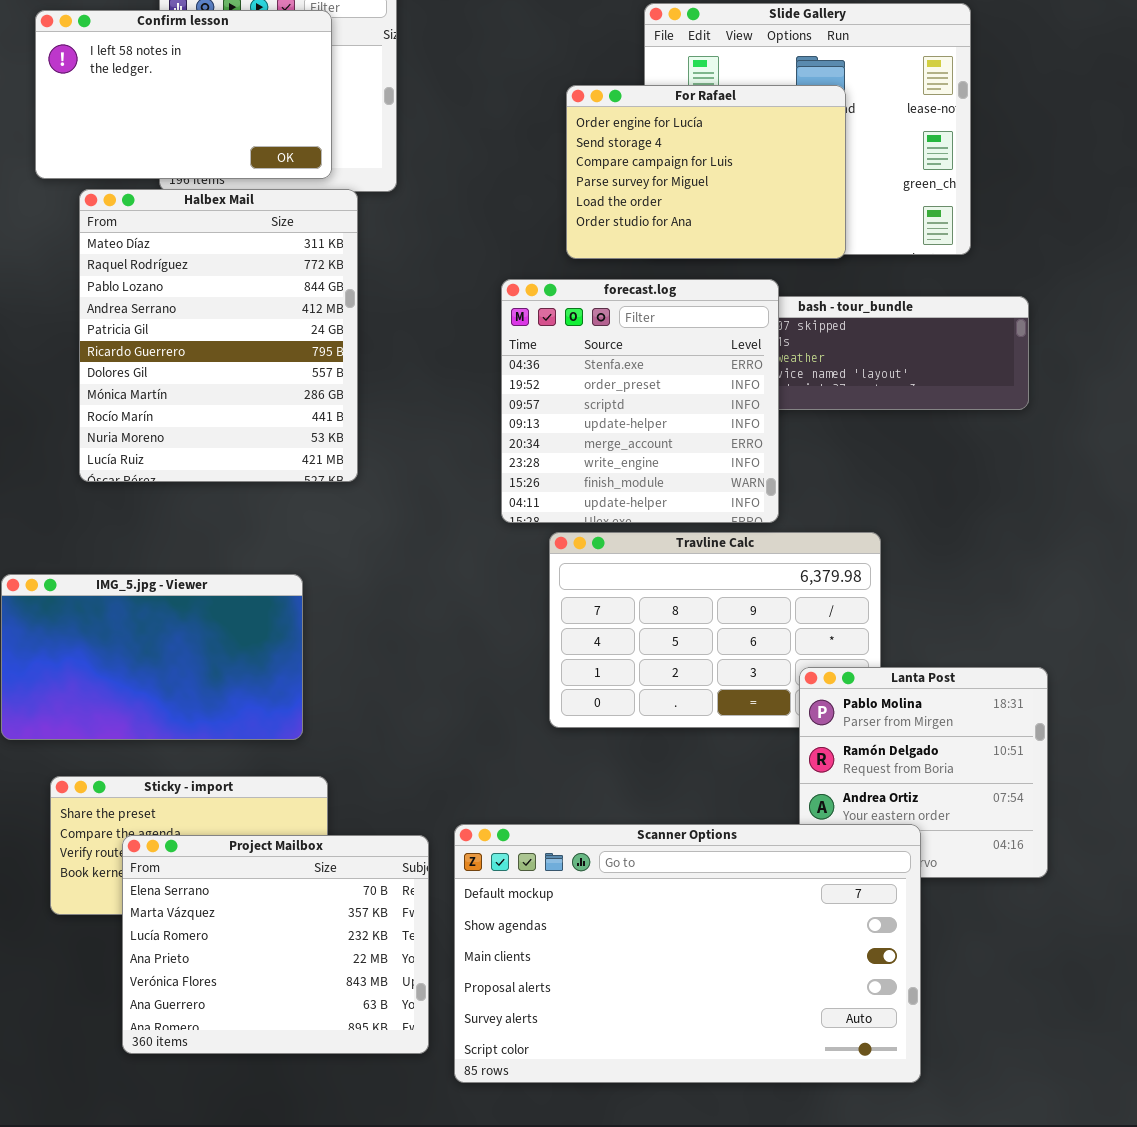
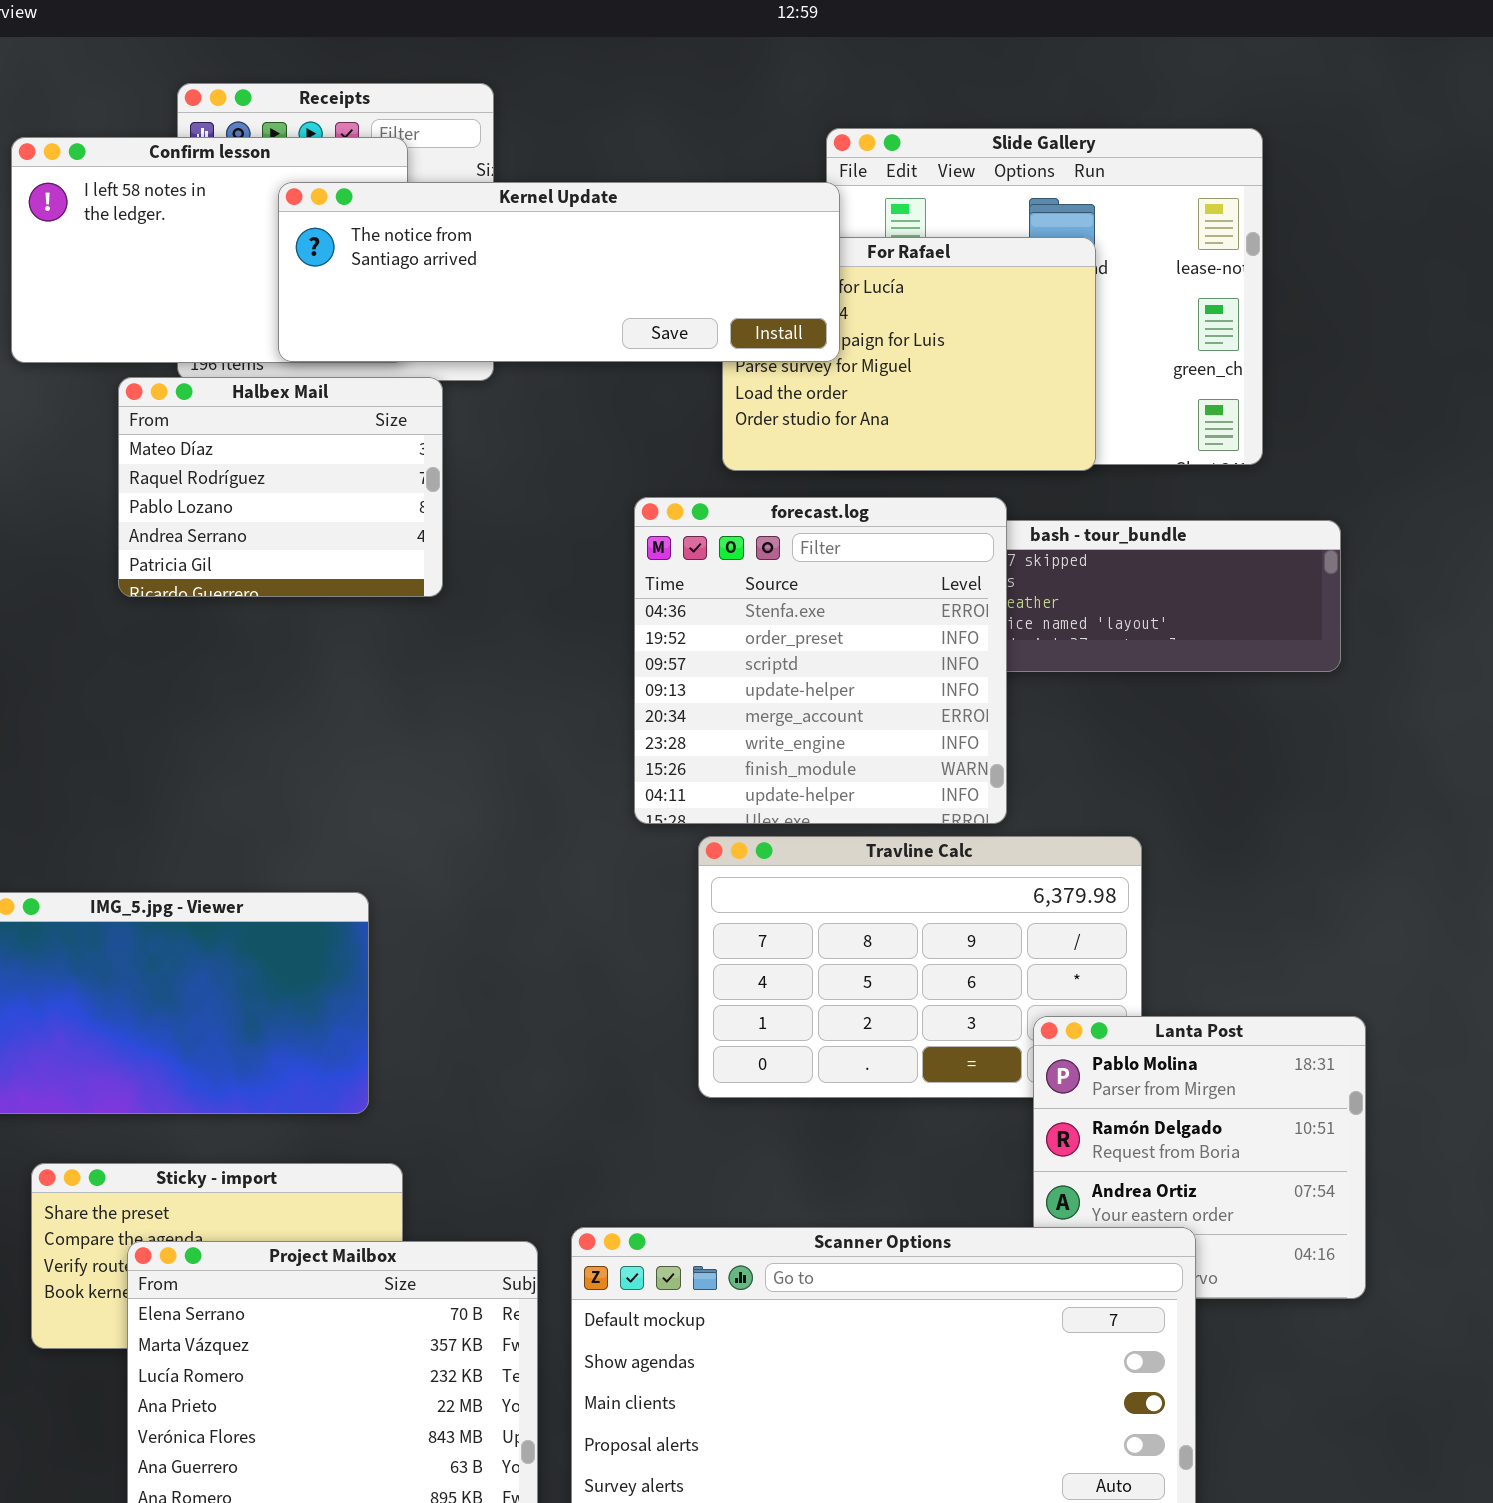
Kernel Update: none -> [278,182,840,362], opened
Halbex Mail: [79,189,358,482] -> [118,377,443,597], resized

